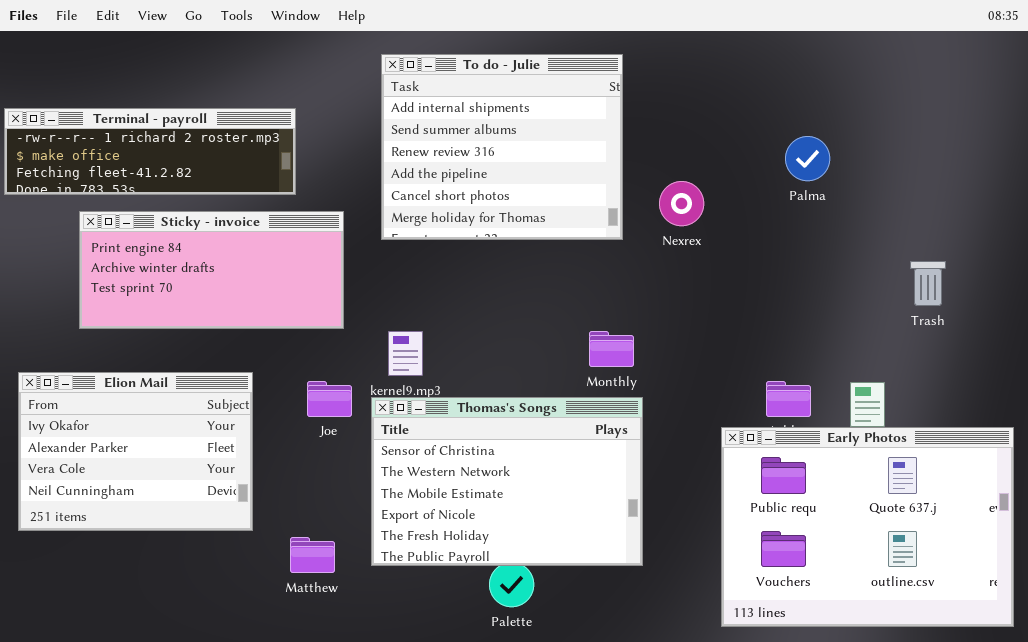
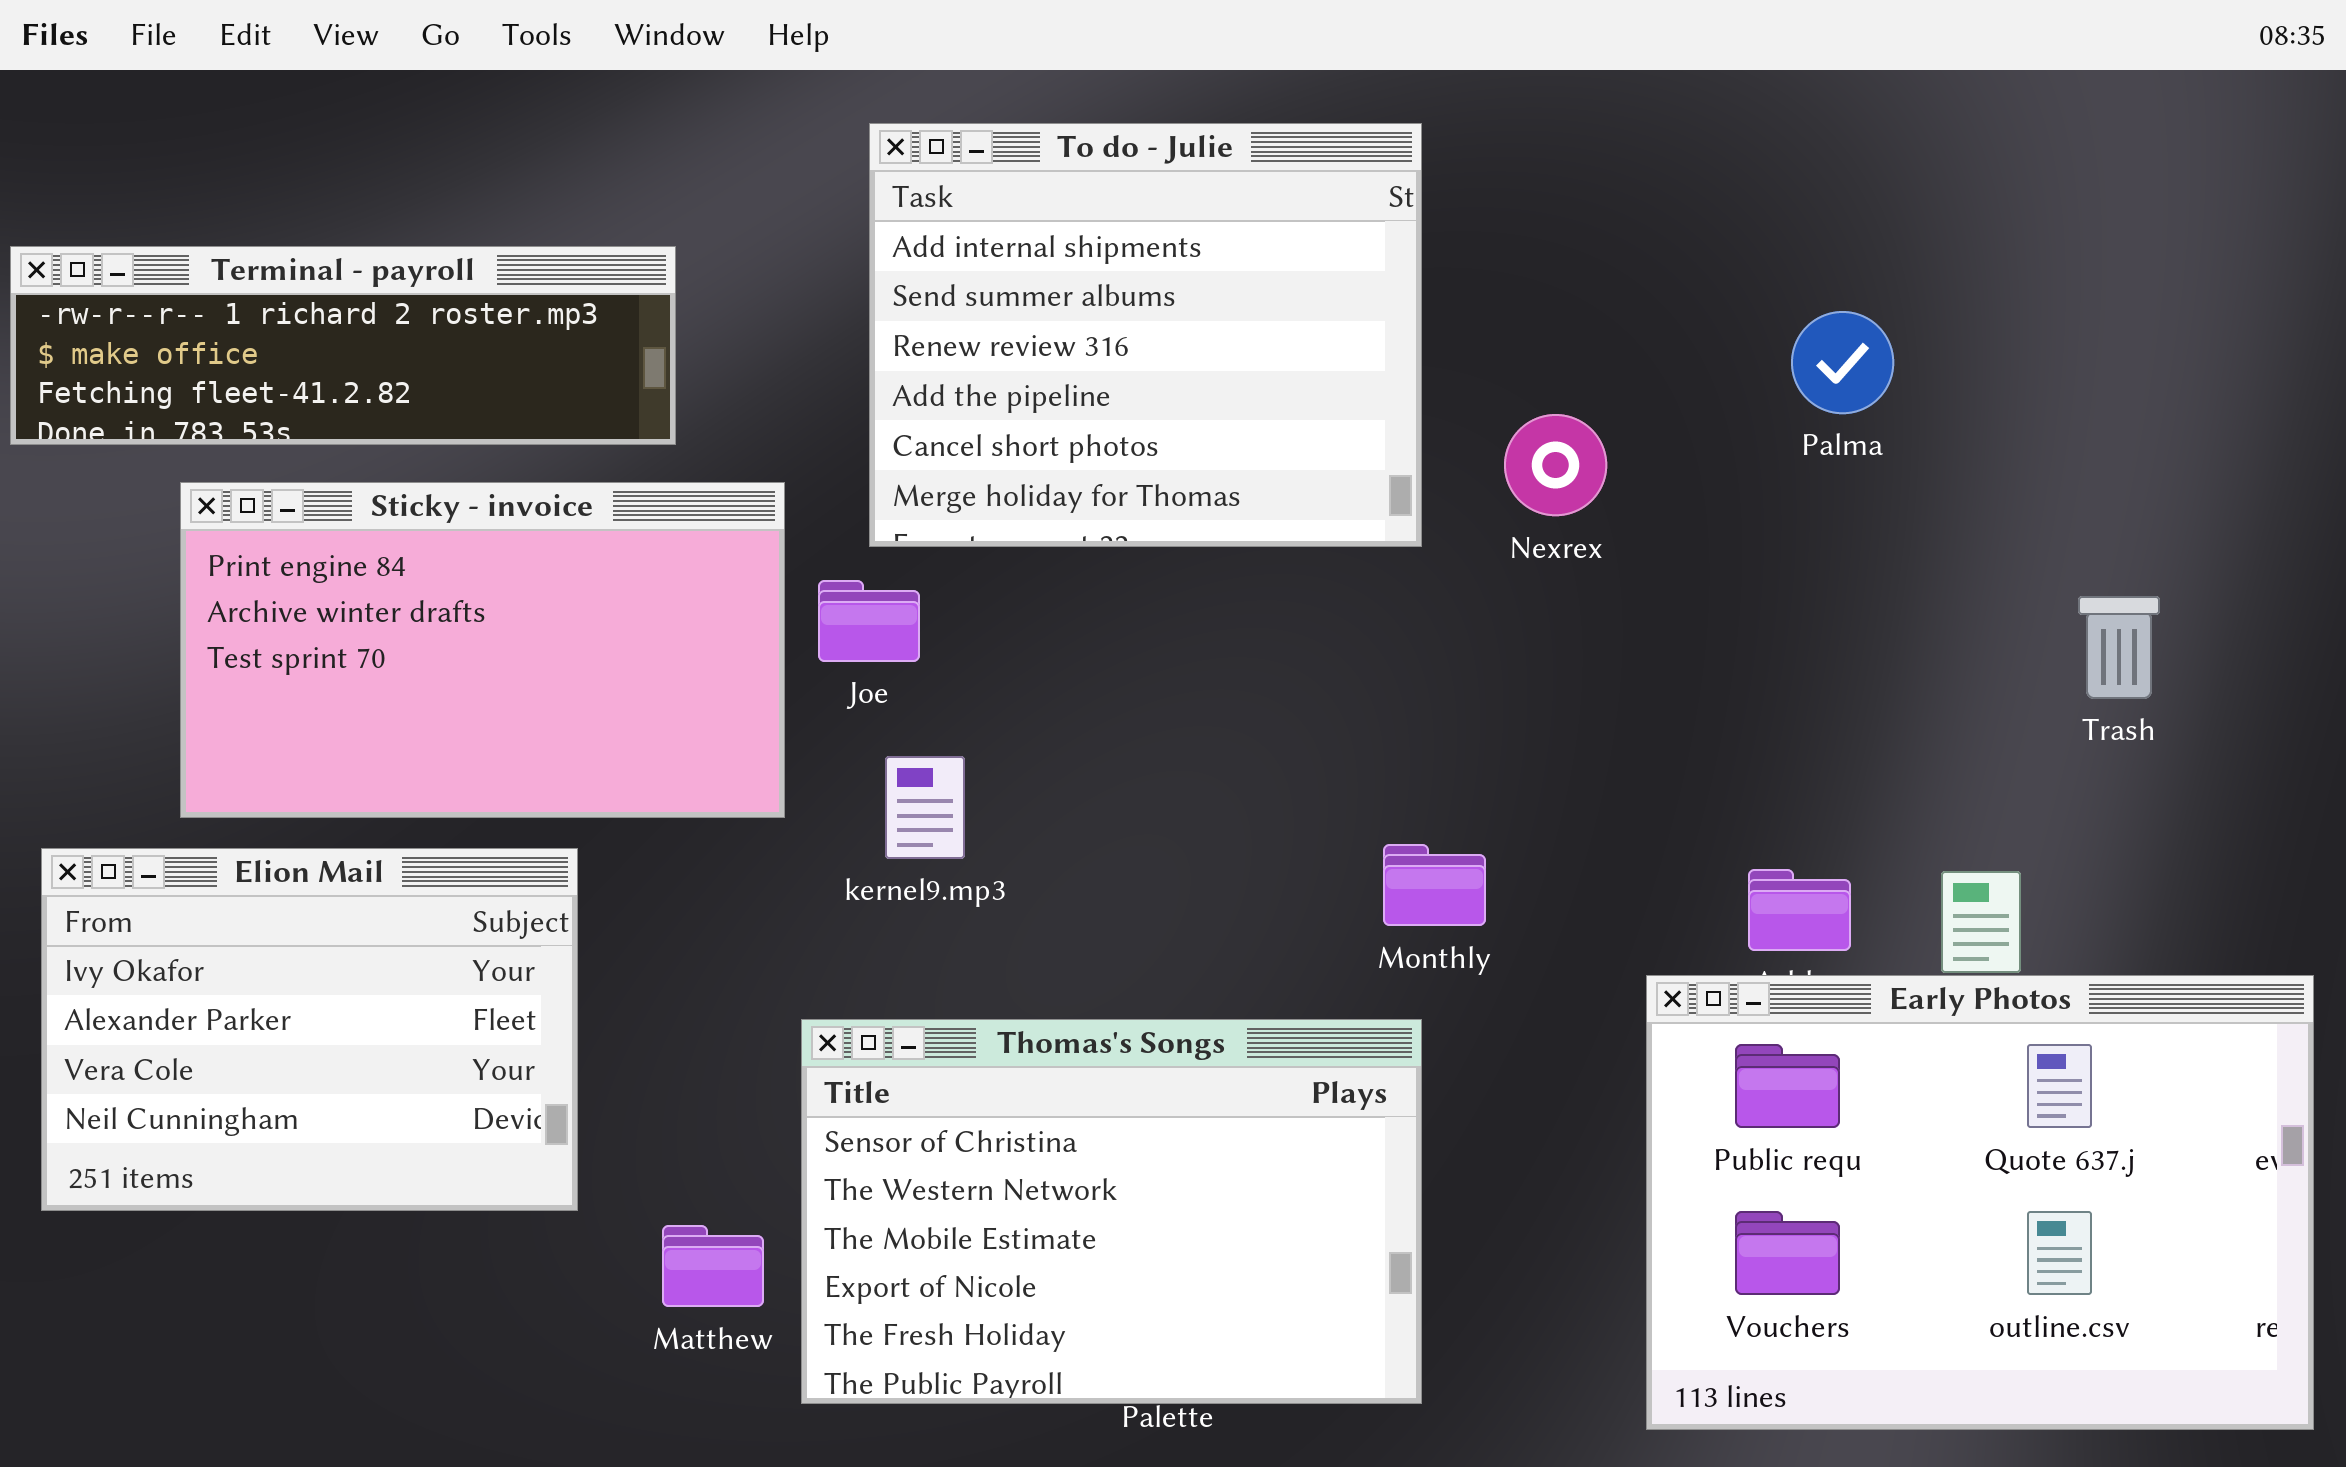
Sticky - invoice: [79,211,344,329] -> [180,482,785,818], resized
Monthly: [589,331,634,367] -> [1383,844,1486,926], moved
Joe: [307,381,352,417] -> [818,580,920,662], moved
Thomas's Songs: [371,397,643,566] -> [801,1019,1422,1404], moved

